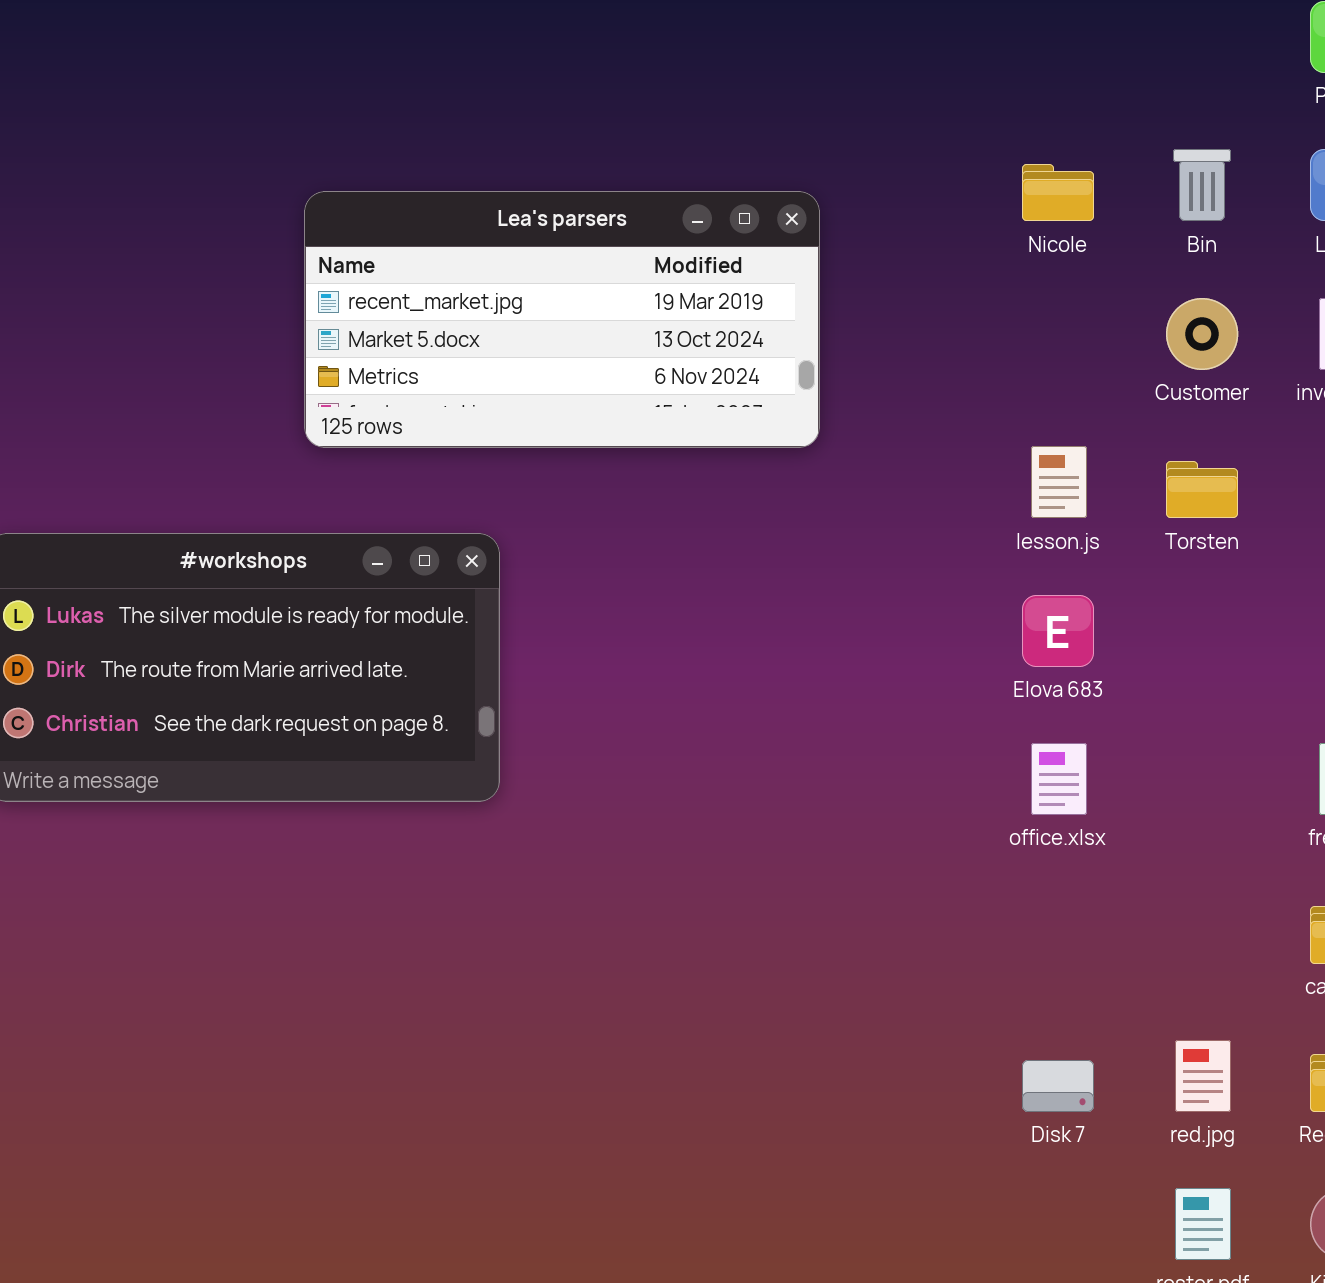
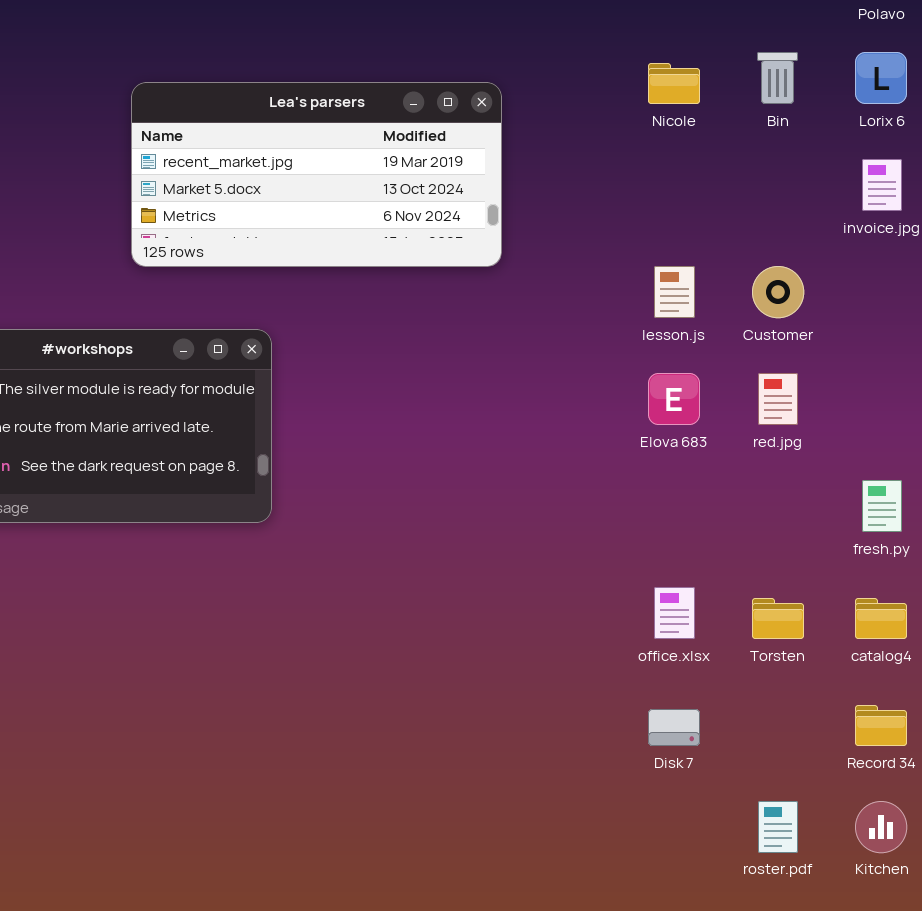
Customer: [1166,298,1238,370] -> [752,266,804,318], moved
Torsten: [1166,461,1238,518] -> [752,598,804,639], moved
office.xlsx: [1031,743,1087,815] -> [654,587,695,639], moved
red.jpg: [1175,1040,1231,1112] -> [758,373,798,425], moved

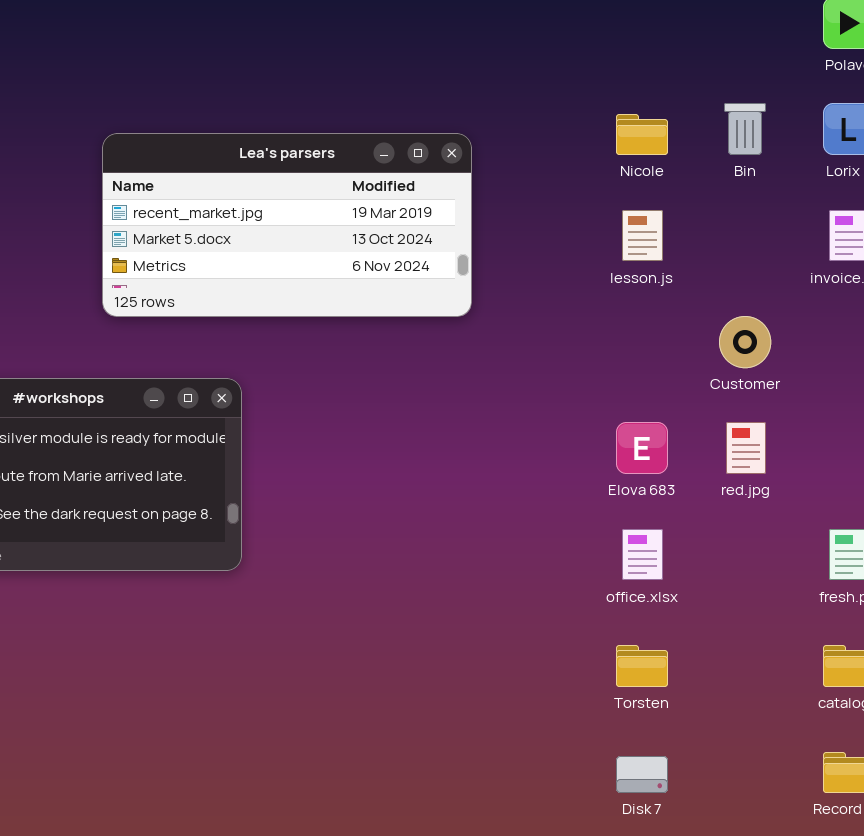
lesson.js: [654,266,695,318] -> [622,210,663,261], moved
office.xlsx: [654,587,695,639] -> [622,529,663,580], moved
Torsten: [752,598,804,639] -> [616,645,668,687], moved

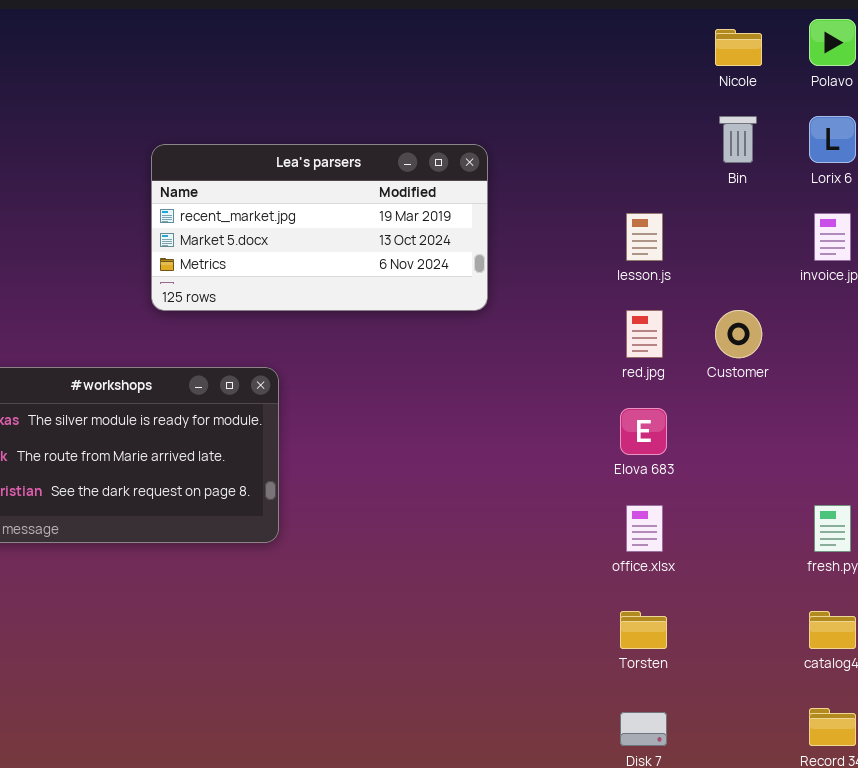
Nicole: [616,114,668,155] -> [715,29,762,66], moved
red.jpg: [726,422,766,474] -> [626,310,663,358], moved

